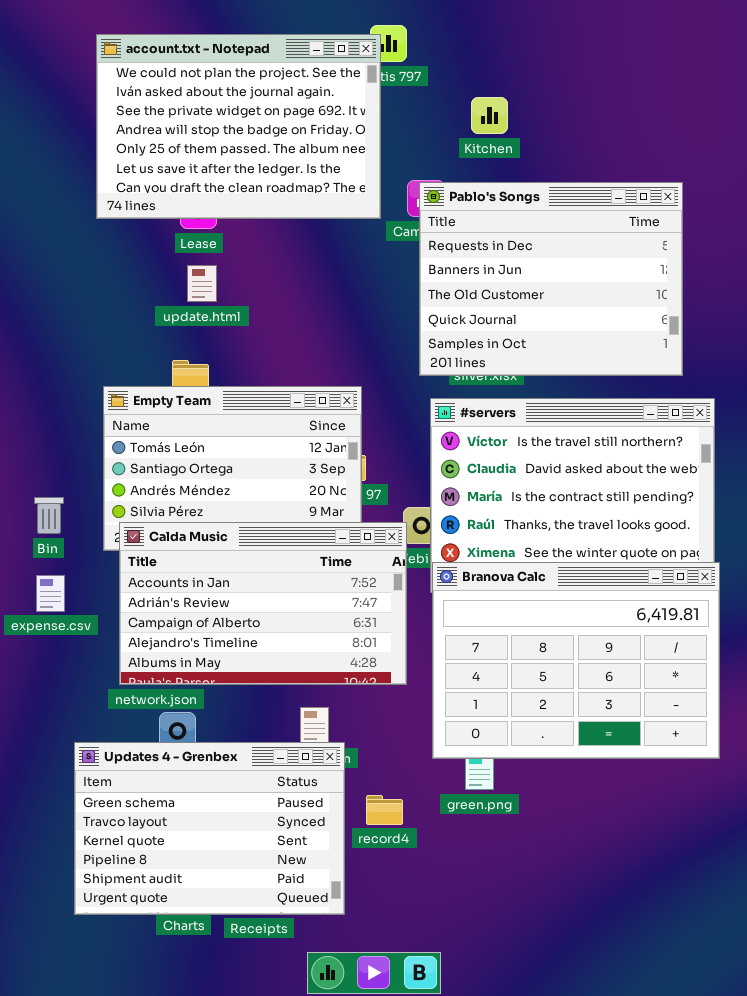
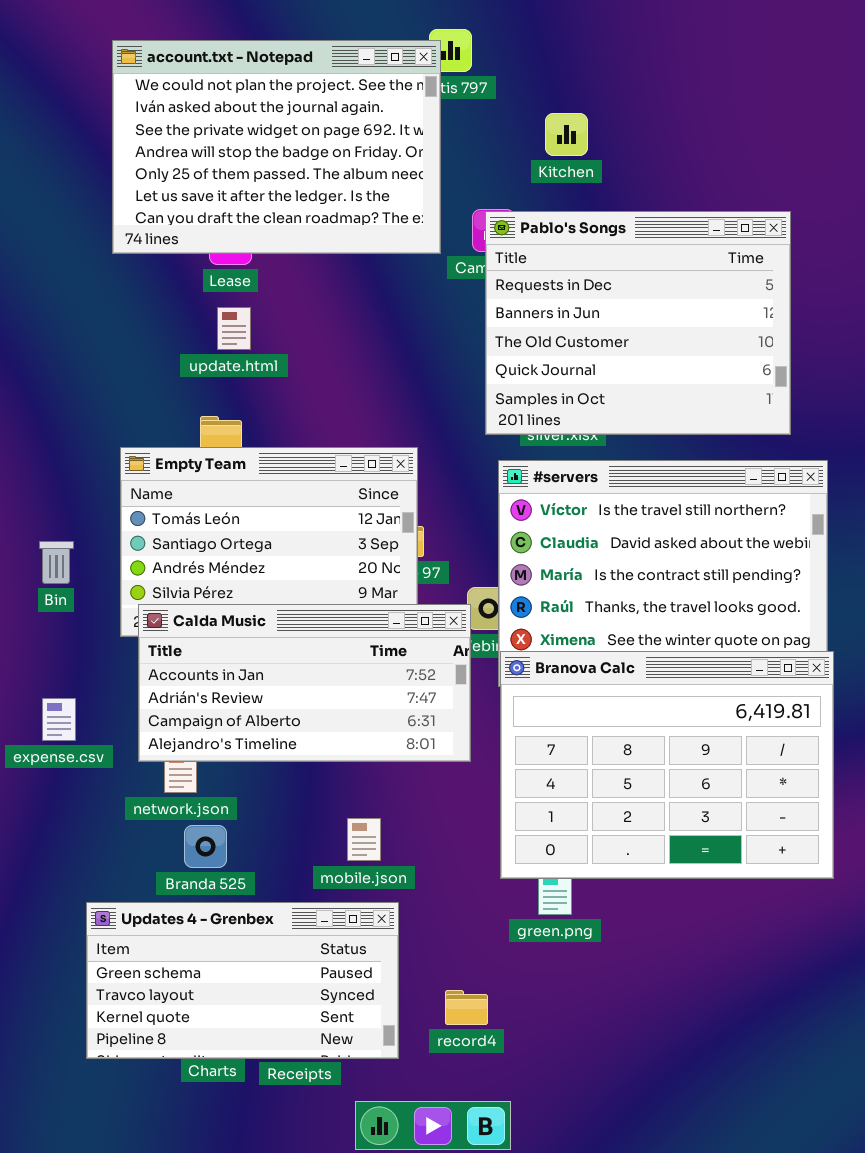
Bin: [34,497,64,534] -> [39,541,74,584], moved
Calda Music: [119,522,407,685] -> [138,604,471,762], resized
expense.csv: [36,575,65,612] -> [42,698,76,741], moved
Updates 4 - Grenbex: [74,742,345,915] -> [86,902,399,1059], resized
record4: [366,795,403,825] -> [445,990,488,1025], moved

